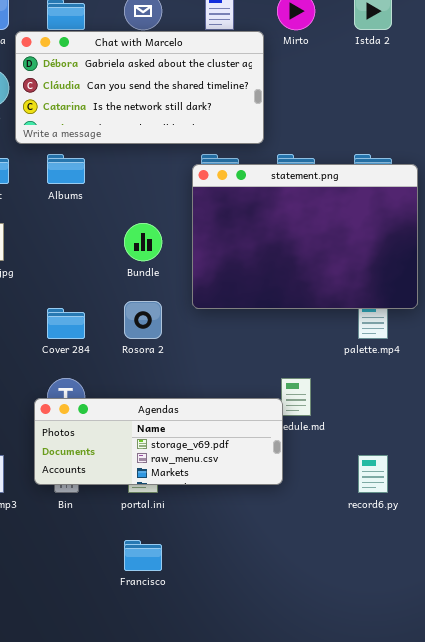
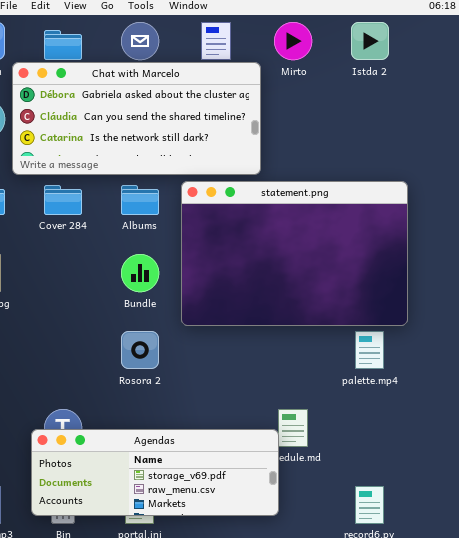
Albums: [47,154,85,184] -> [121,185,159,215], moved
statement.png: [192,164,418,309] -> [181,181,408,326], moved
Cover 284: [47,308,85,339] -> [44,185,82,215], moved

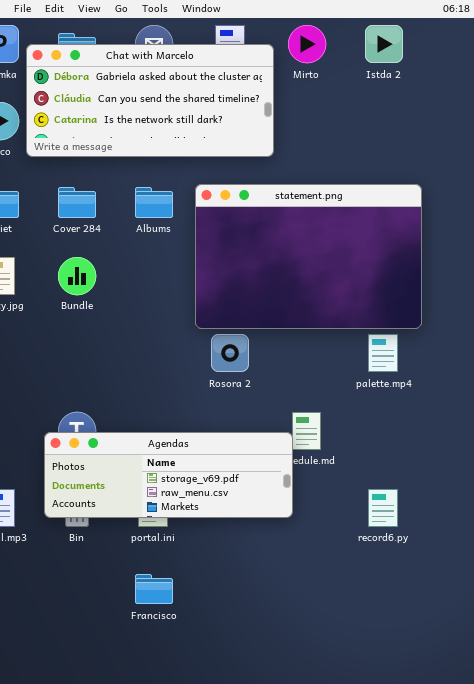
Chat with Marcelo: [12,62,261,175] -> [26,44,274,157], moved
Bundle: [121,254,159,292] -> [58,257,96,295], moved
Rosora 2: [121,331,159,369] -> [211,334,249,372], moved

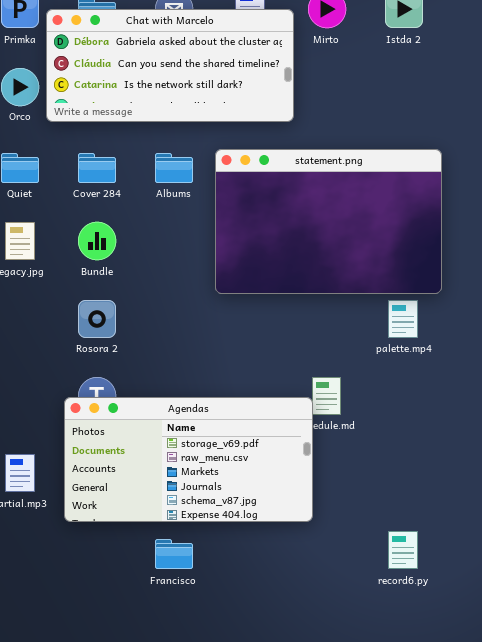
Rosora 2: [211,334,249,372] -> [78,300,116,338], moved
Agendas: [44,432,293,518] -> [64,397,313,522], resized
record6.py: [368,489,398,527] -> [388,531,418,569], moved

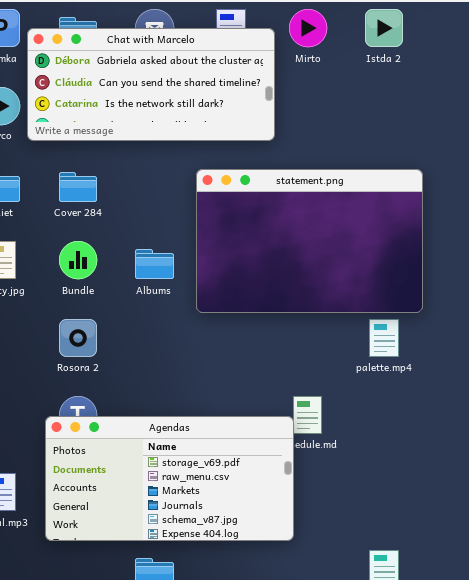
Albums: [155,153,193,183] -> [135,249,174,279], moved

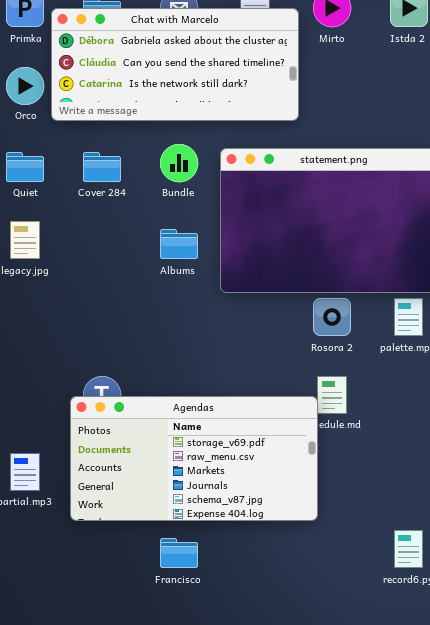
Bundle: [59,241,97,279] -> [160,144,198,182], moved
Rosora 2: [59,319,97,357] -> [313,298,351,336], moved

